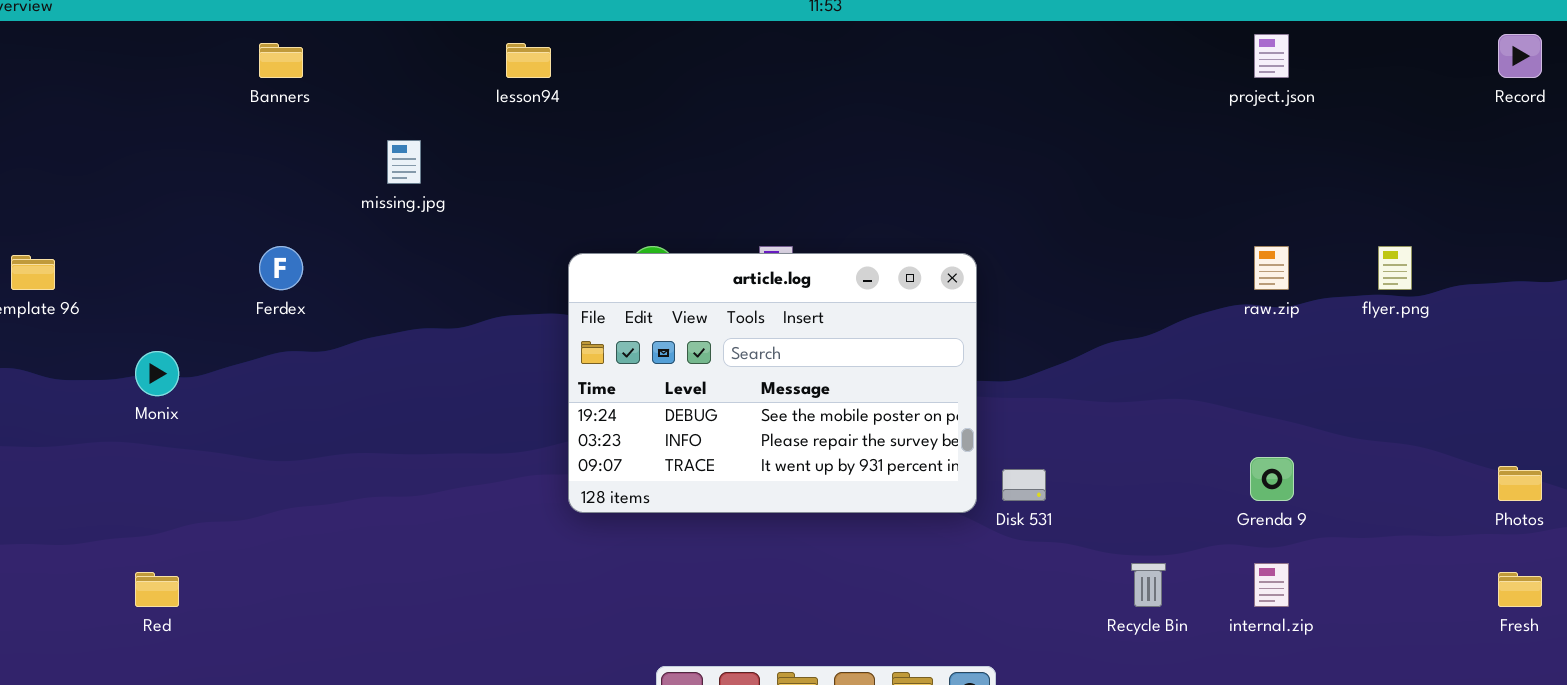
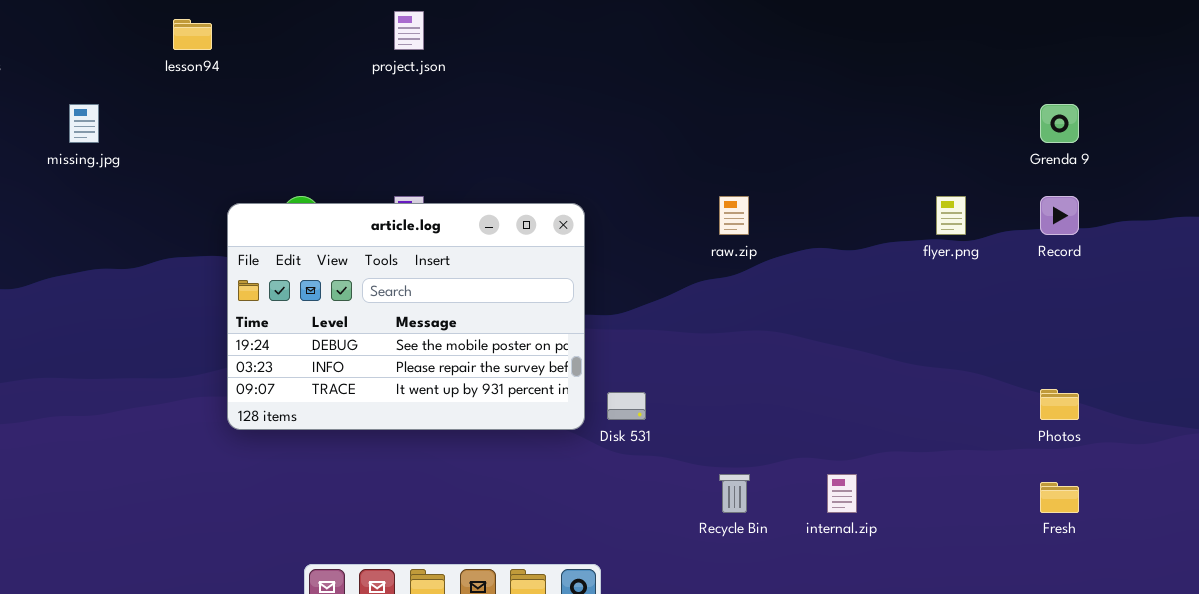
project.json: [1254,34,1289,78] -> [394,11,424,50], moved
Record: [1498,34,1542,78] -> [1040,196,1079,235], moved
raw.zip: [1254,246,1289,290] -> [719,196,749,235], moved
Grenda 9: [1250,457,1294,501] -> [1040,104,1079,143], moved

